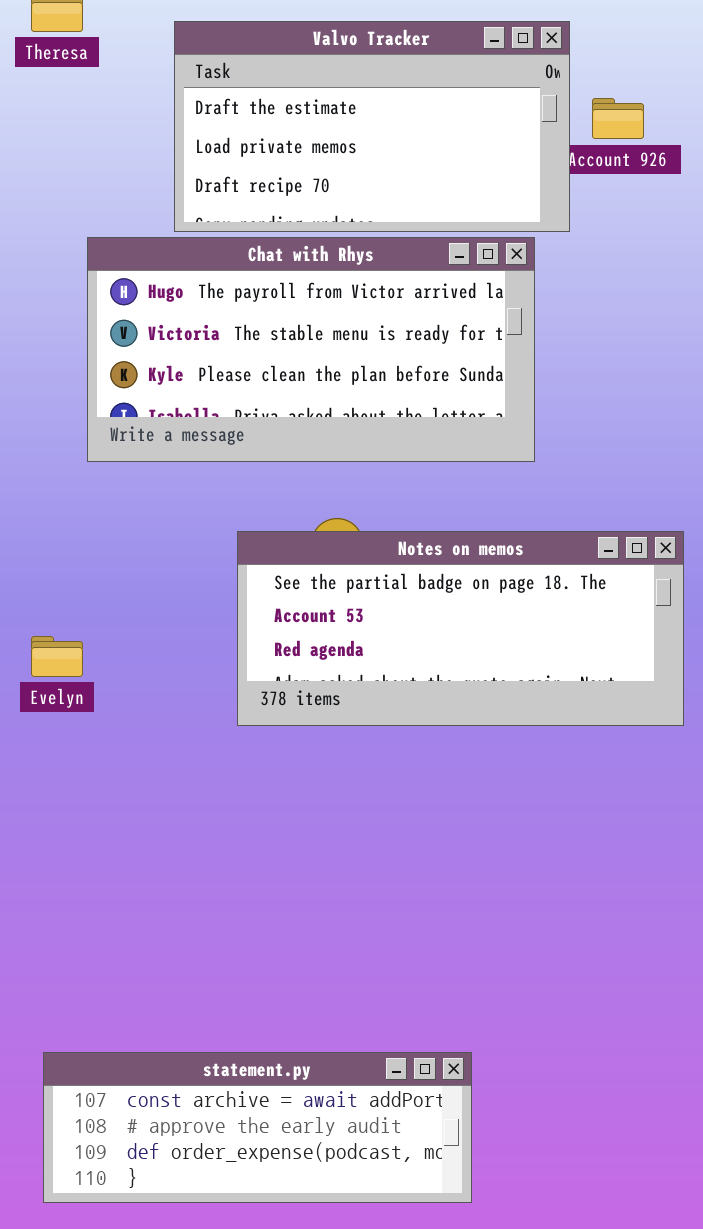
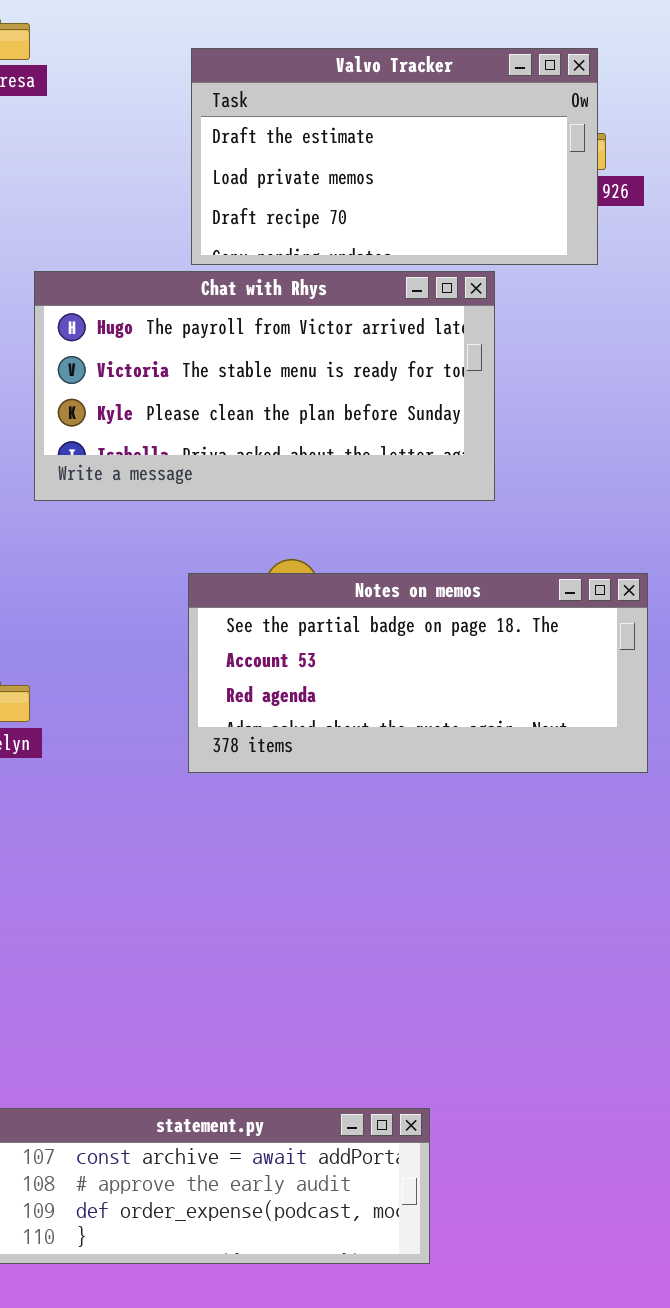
Valvo Tracker: [174,21,570,232] -> [191,48,598,265], moved

